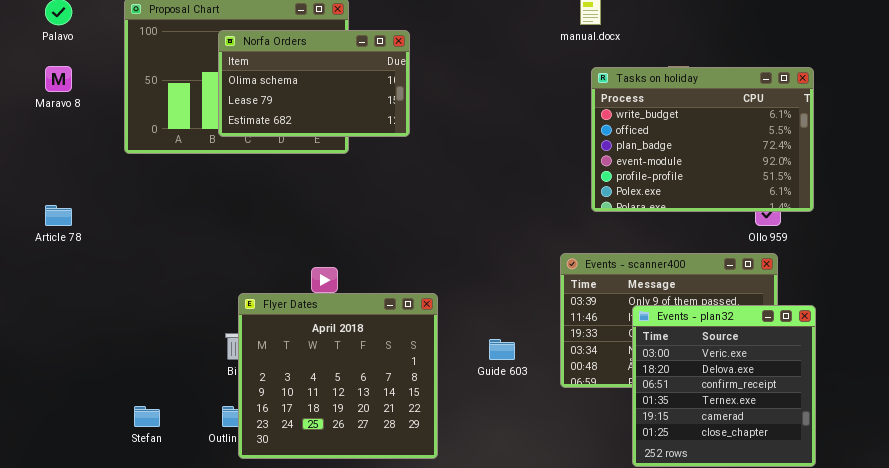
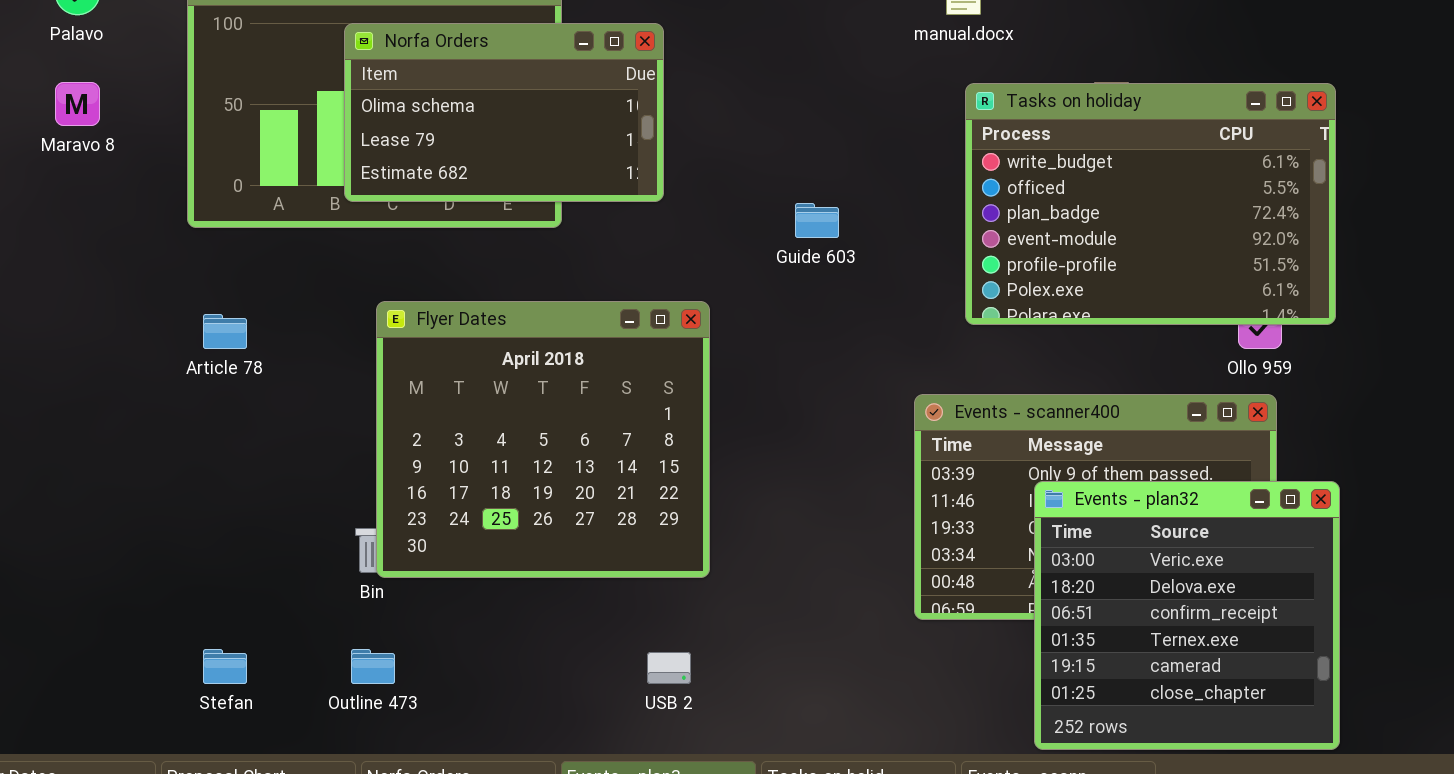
Article 78: [45,205,72,226] -> [203,314,247,349], moved
Flyer Dates: [238,293,438,459] -> [376,301,710,578], moved
Guide 603: [489,339,515,360] -> [795,203,839,238], moved

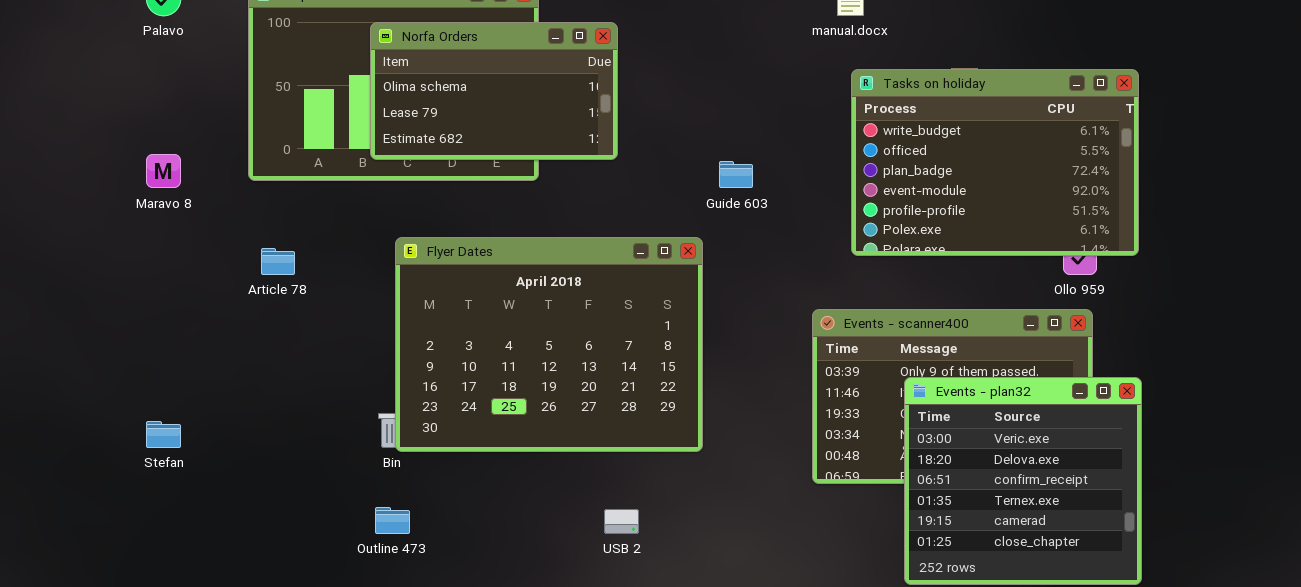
Maravo 8: [55,82,100,126] -> [146,154,181,188], moved
Flyer Dates: [376,301,710,578] -> [395,237,703,452], resized
Stefan: [203,649,247,684] -> [146,421,181,448], moved

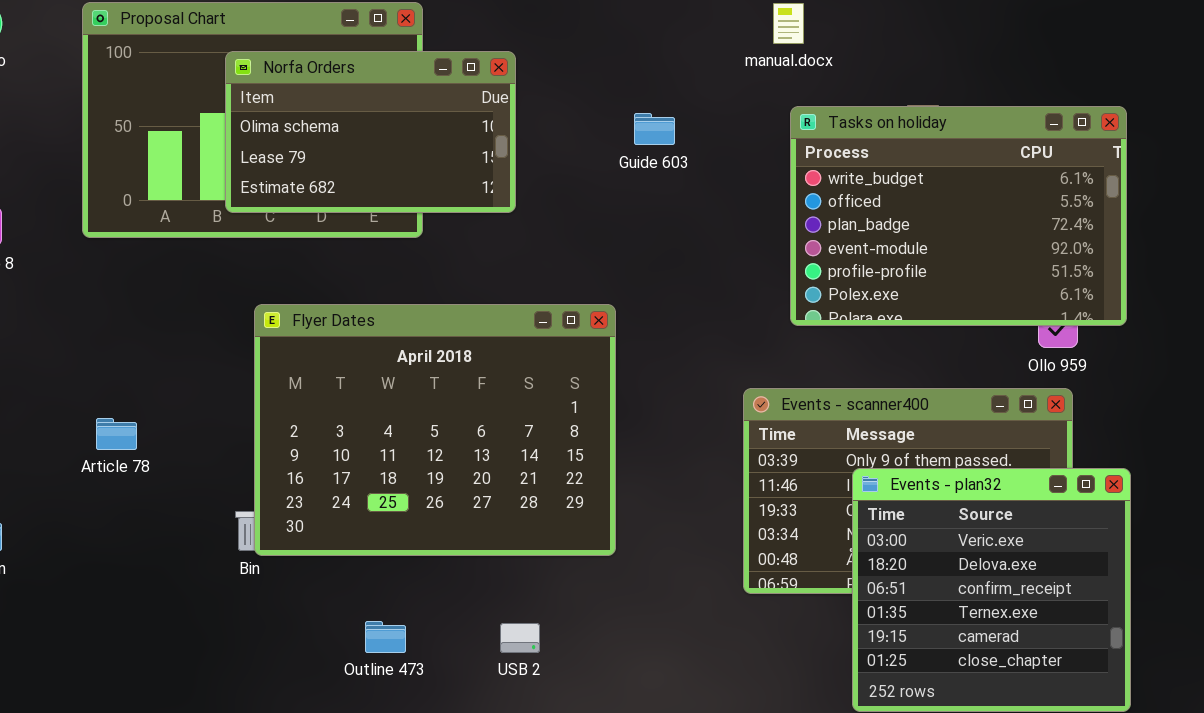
Guide 603: [719,161,753,188] -> [634,113,675,145], moved
Article 78: [261,248,295,275] -> [96,418,137,450], moved
Outline 473: [375,507,410,534] -> [365,621,406,653], moved

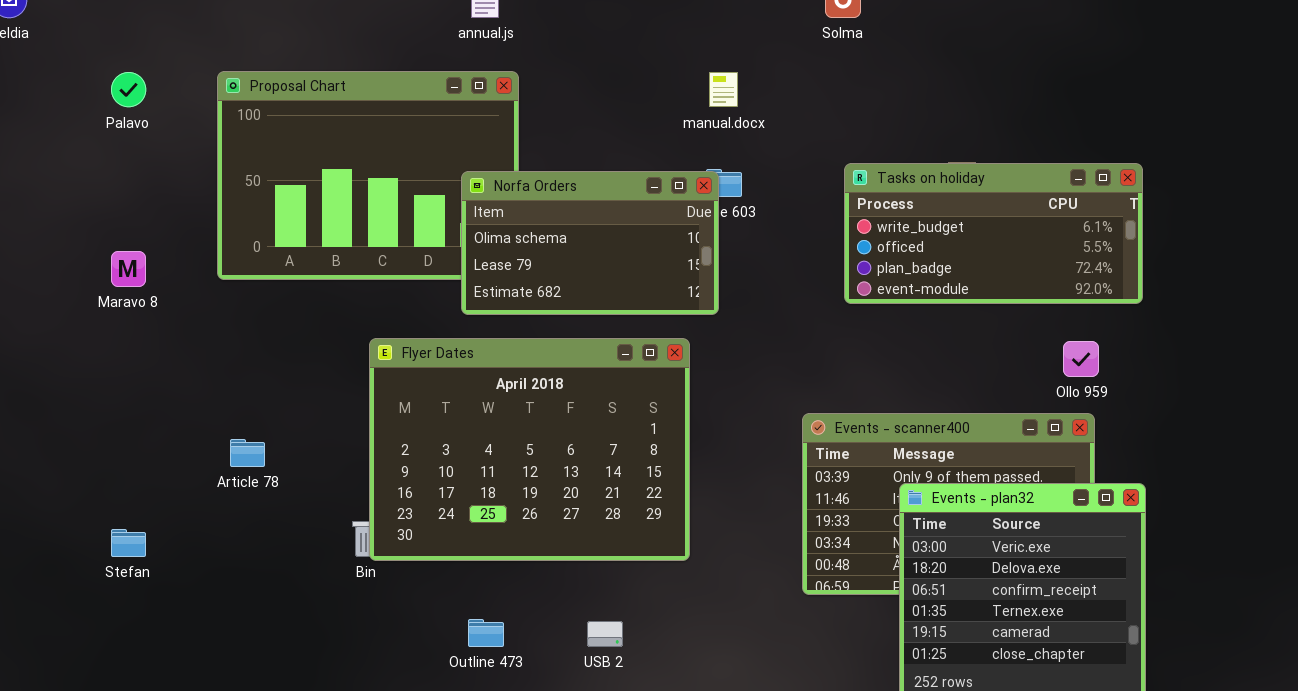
manual.docx: [773,3,804,44] -> [709,72,738,107], moved
Norfa Orders: [225,51,516,213] -> [461,171,719,315], moved
Tasks on holiday: [790,106,1127,326] -> [844,163,1143,304], resized

